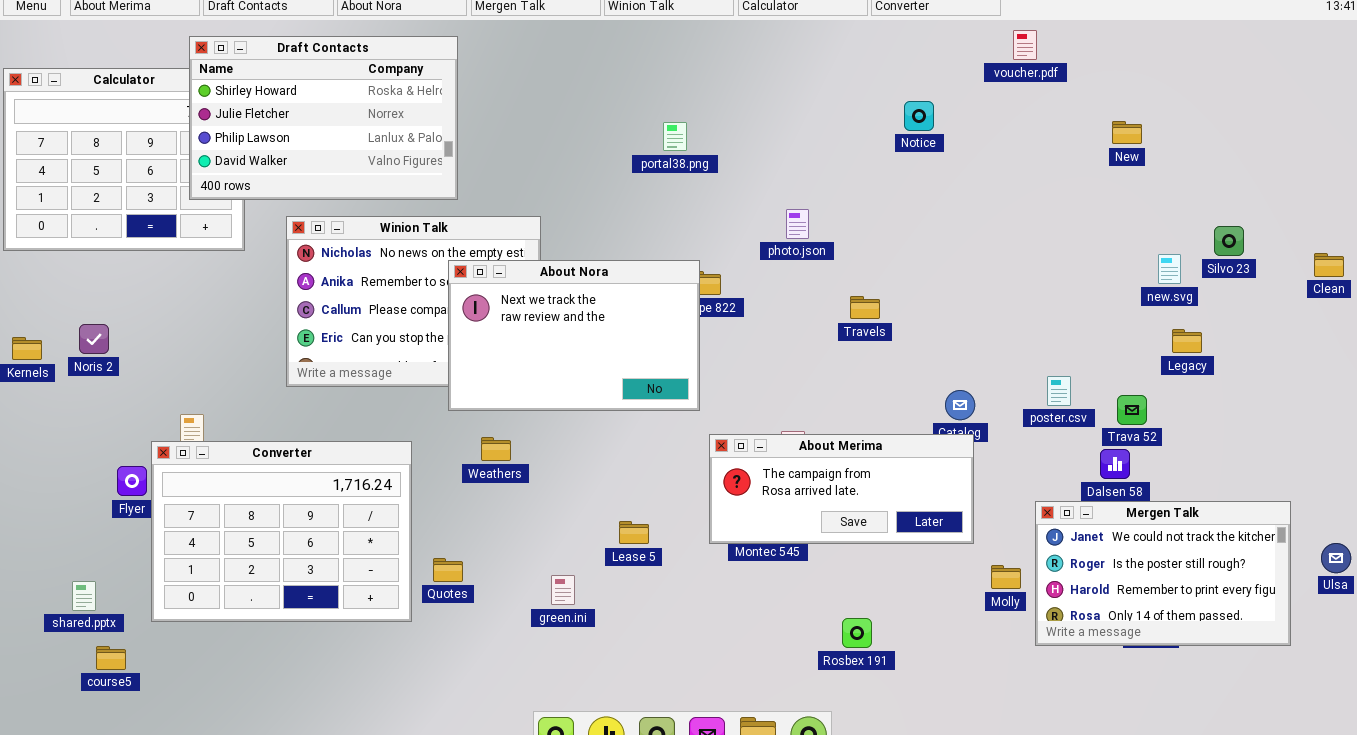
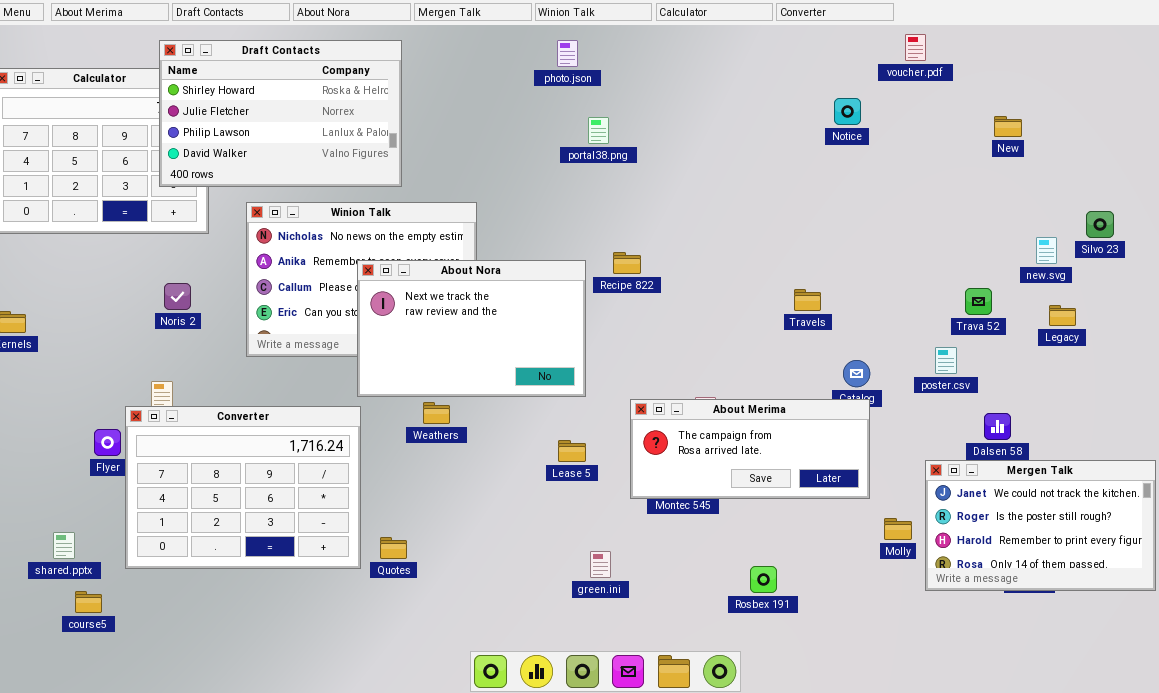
Notice: [904,101,934,131] -> [834,98,861,125], moved
photo.json: [786,209,809,239] -> [557,40,578,67], moved
About Nora: [448,260,700,411] -> [357,260,586,397], moved
Travels: [850,296,880,319] -> [794,289,821,311], moved
Noris 2: [79,324,109,354] -> [164,283,191,310], moved
Trava 52: [1117,395,1147,425] -> [965,288,992,315], moved
Lease 5: [619,521,649,544] -> [558,440,586,462], moved
Quotes: [433,558,463,582] -> [380,537,407,559], moved
green.ini: [551,575,575,605] -> [590,551,611,578], moved

